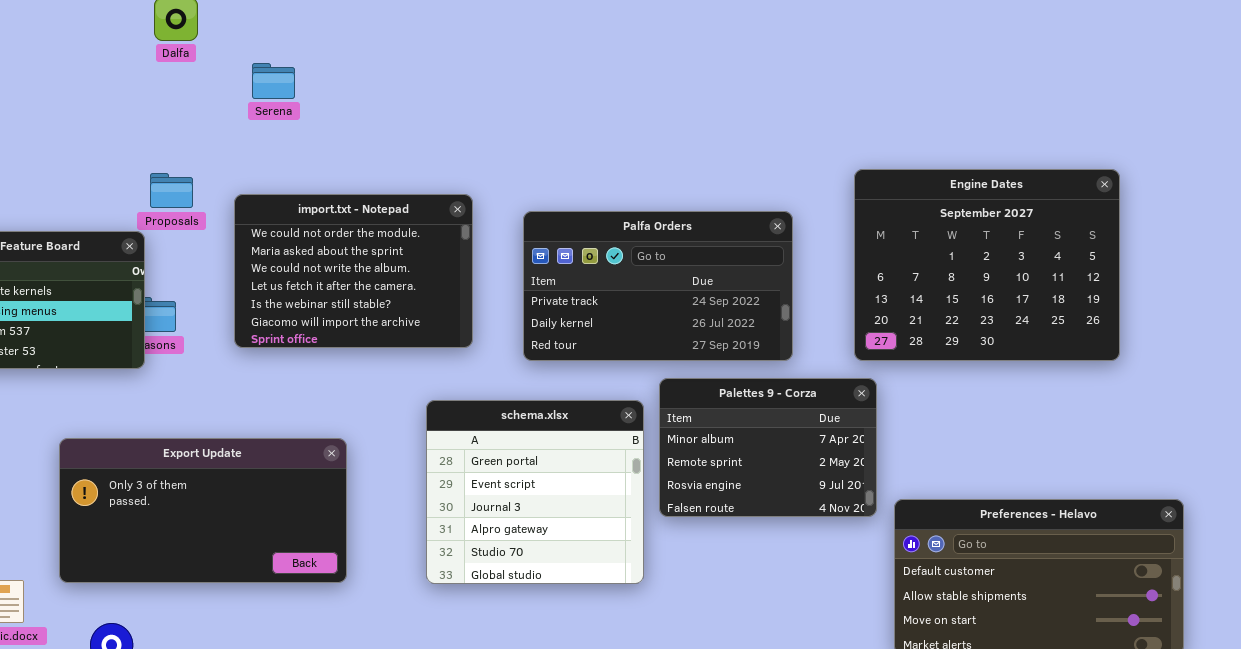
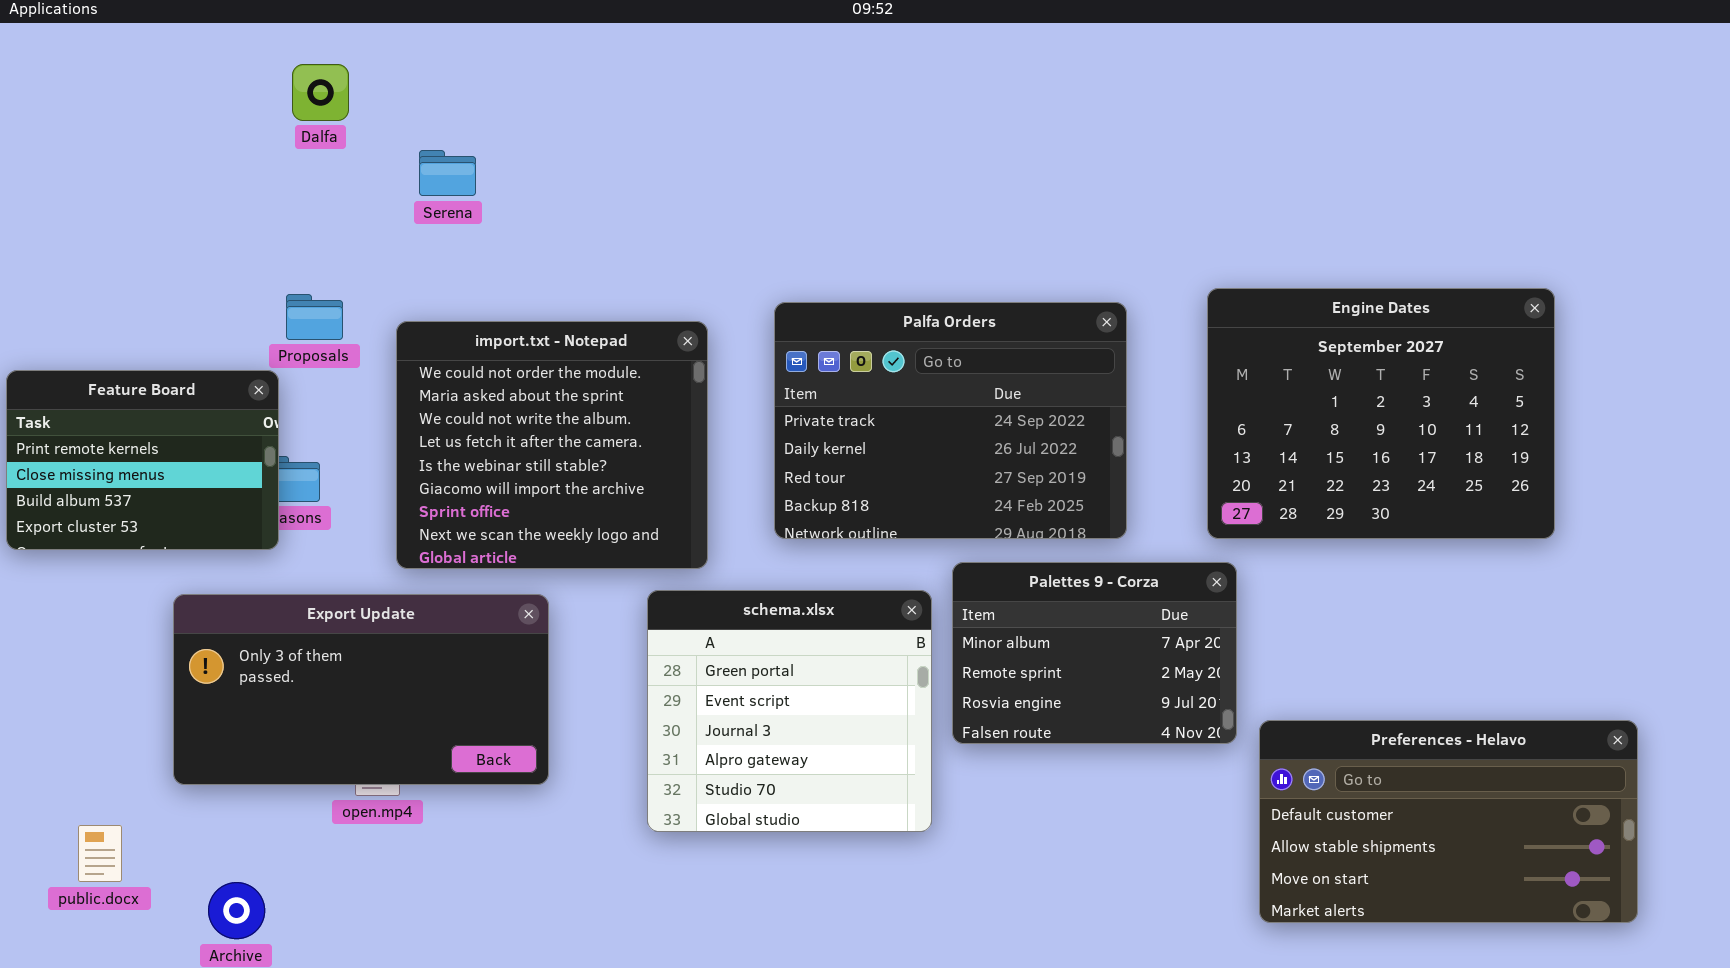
import.txt - Notepad: [234,194,473,348] -> [396,321,708,569], resized
Palfa Orders: [523,211,793,361] -> [774,302,1127,539], resized
Export Update: [59,438,347,583] -> [173,594,549,785], moved

